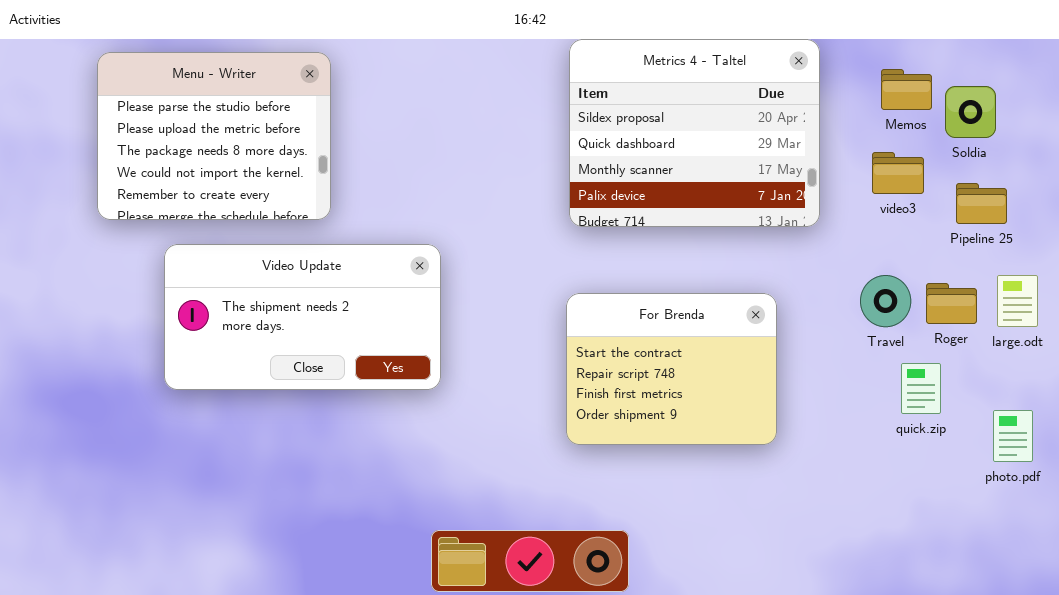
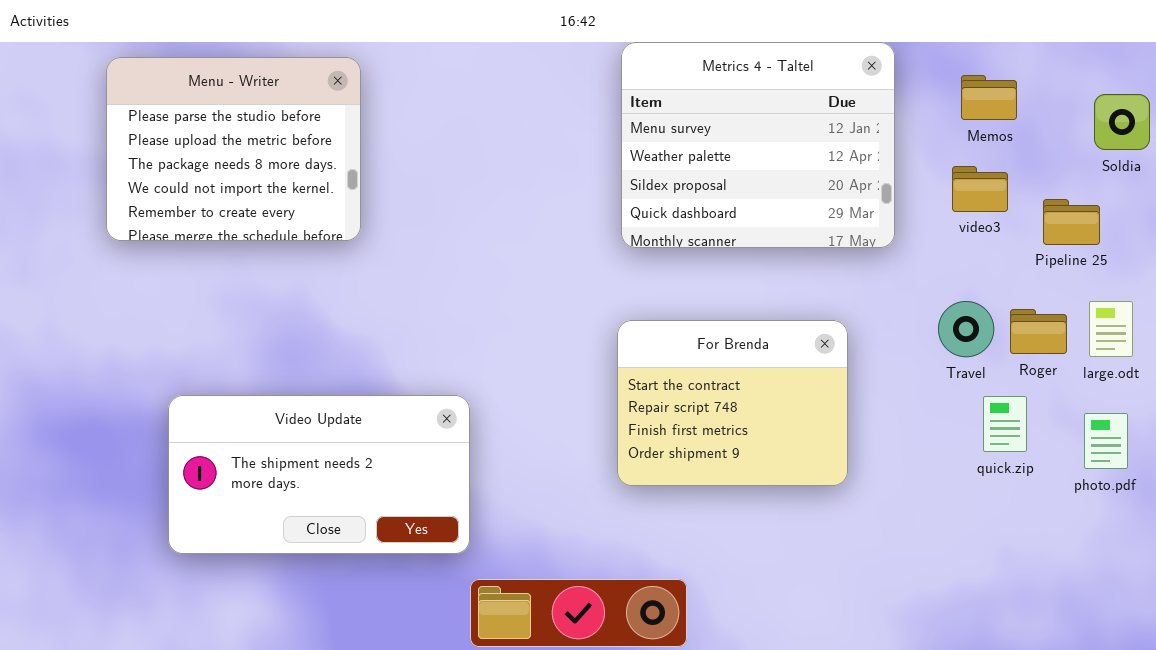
Metrics 4 - Taltel: [569,39,820,227] -> [621,42,895,248], scrolled up 2 rows
Soldia: [945,86,996,138] -> [1094,94,1150,150], moved
Video Update: [164,244,441,390] -> [168,395,470,554], moved
photo.pdf: [993,410,1033,462] -> [1084,413,1128,469], moved

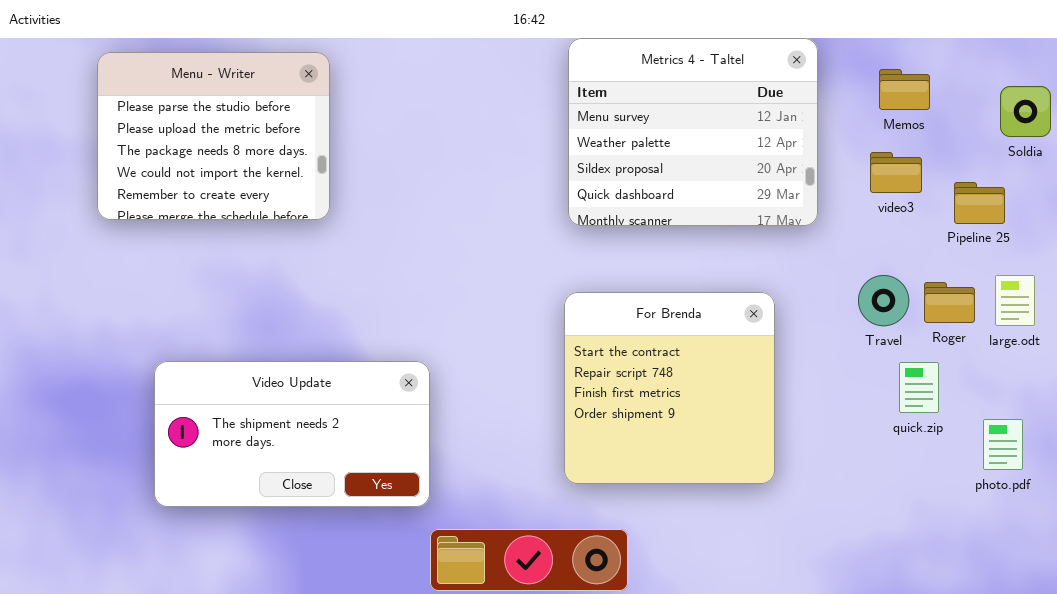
For Brenda: [617,320,848,486] -> [564,292,775,484], resized
photo.pdf: [1084,413,1128,469] -> [983,419,1023,470], moved

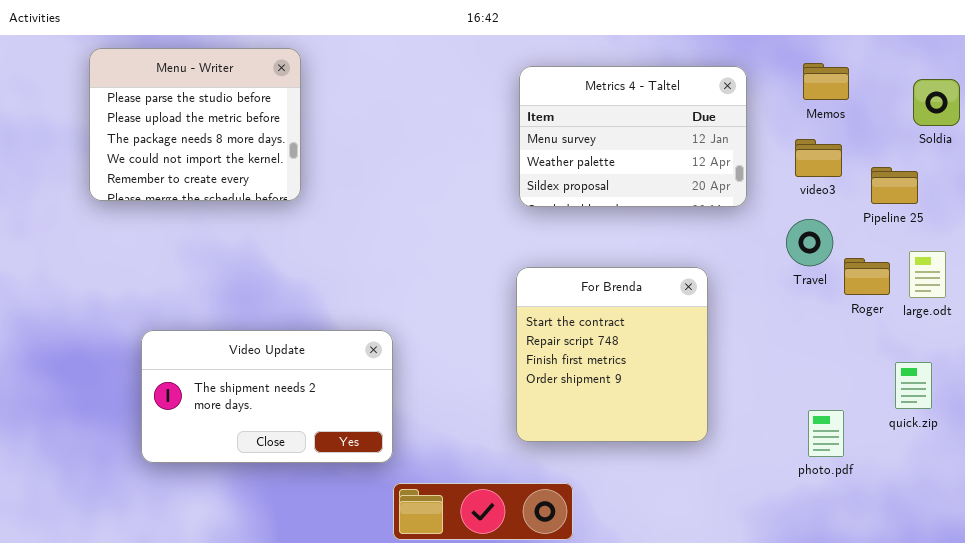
Metrics 4 - Taltel: [568,38,818,226] -> [519,66,747,207], resized
Travel: [858,275,909,326] -> [786,219,833,266], moved
quick.zip: [899,362,939,413] -> [895,362,932,409], moved
photo.pdf: [983,419,1023,470] -> [808,410,844,457], moved

